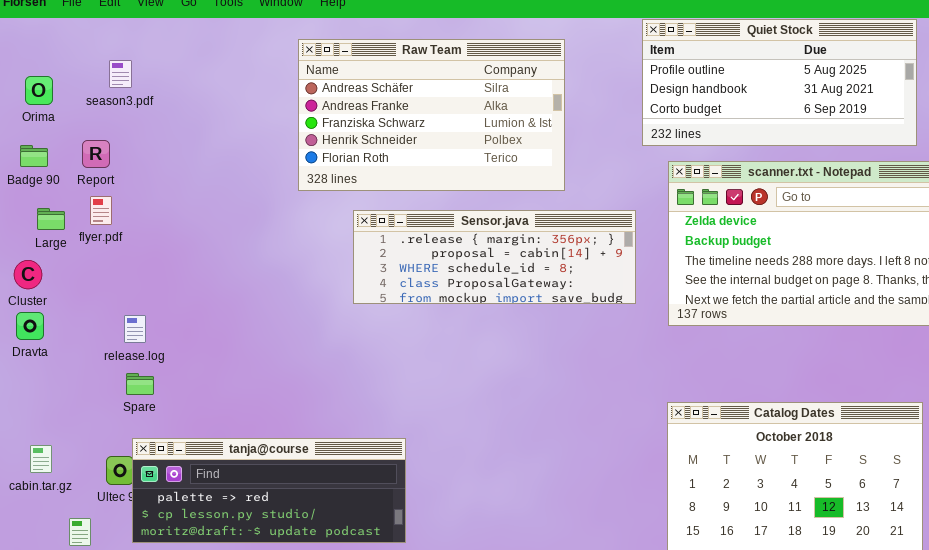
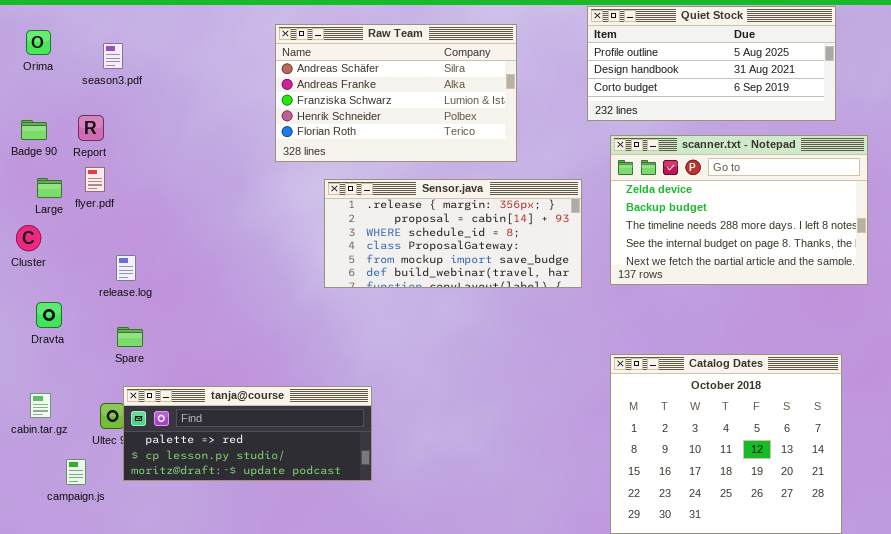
Orima: [25,76,53,105] -> [26,30,51,55], moved
Sensor.java: [353,210,636,304] -> [324,179,582,288], resized
Dravta: [16,312,44,340] -> [36,302,62,328], moved
release.log: [124,315,146,343] -> [116,255,136,281], moved

